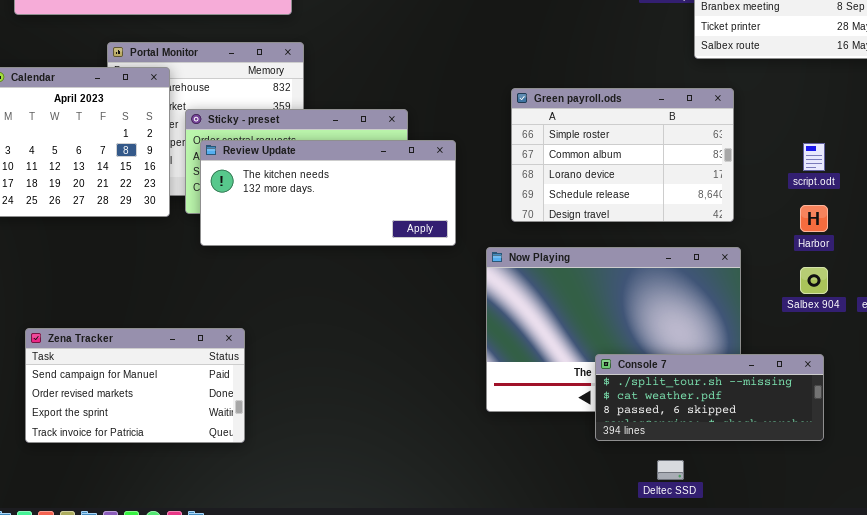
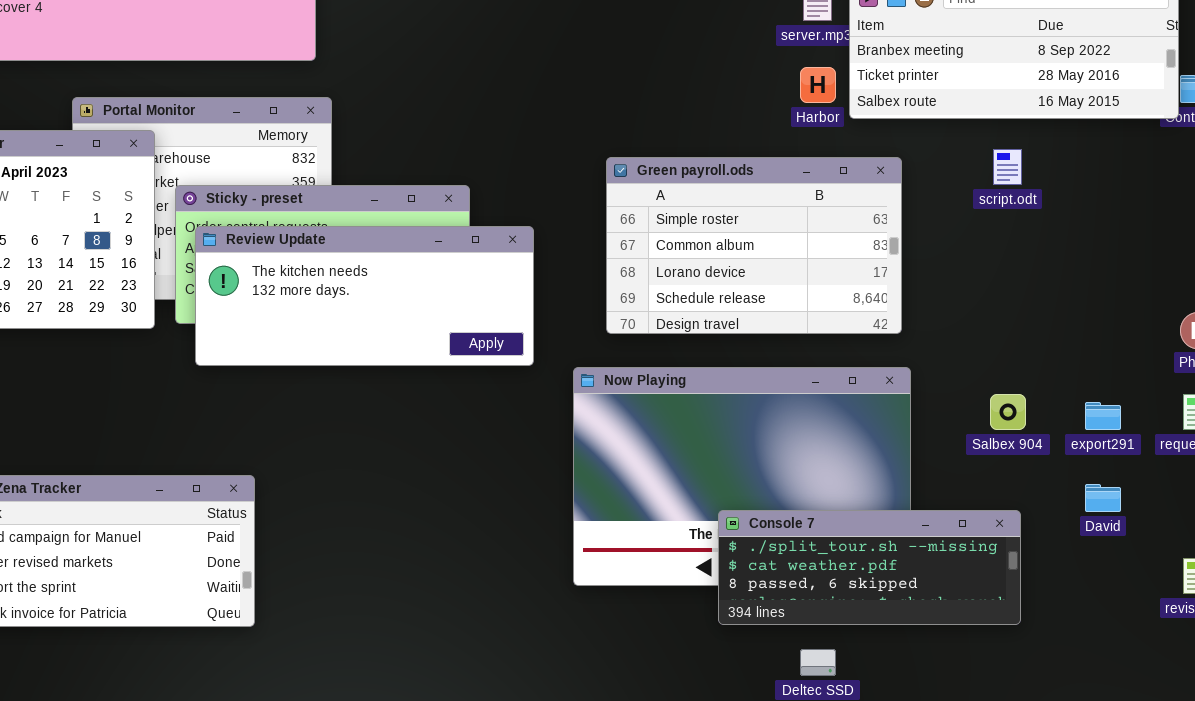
script.odt: [803,143,825,171] -> [993,149,1022,185], moved
Harbor: [800,205,828,232] -> [800,67,836,103], moved

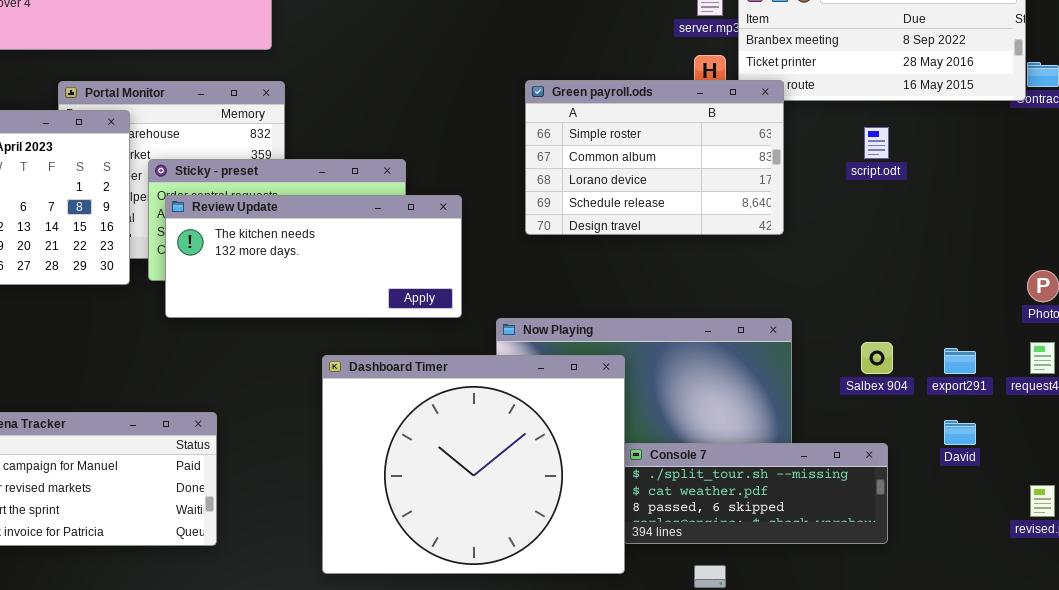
Green payroll.ods: [606,157,902,334] -> [525,80,784,235], moved
Dashboard Timer: none -> [322,355,625,574], opened

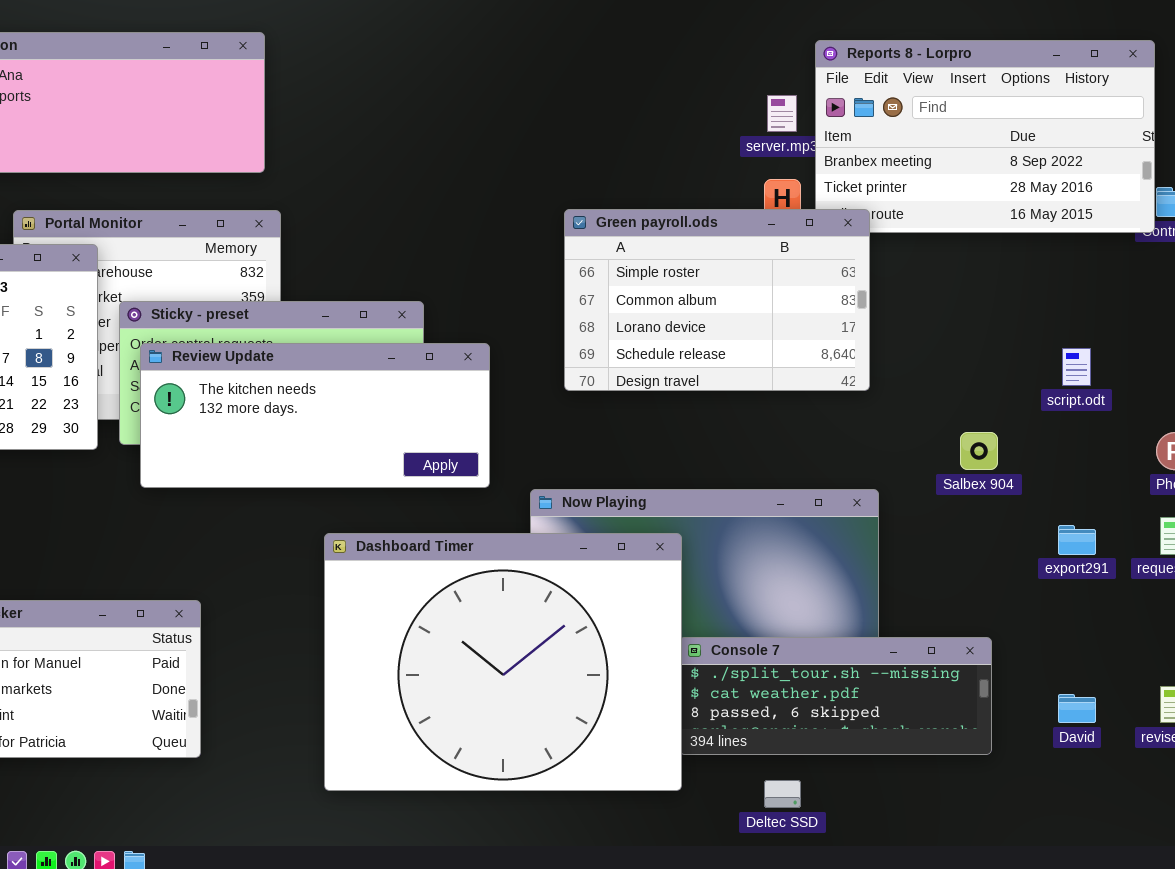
script.odt: [864,127,889,159] -> [1062,348,1091,386], moved
Salbex 904: [861,342,893,374] -> [960,432,998,470], moved
David: [944,420,976,445] -> [1058,694,1096,723], moved

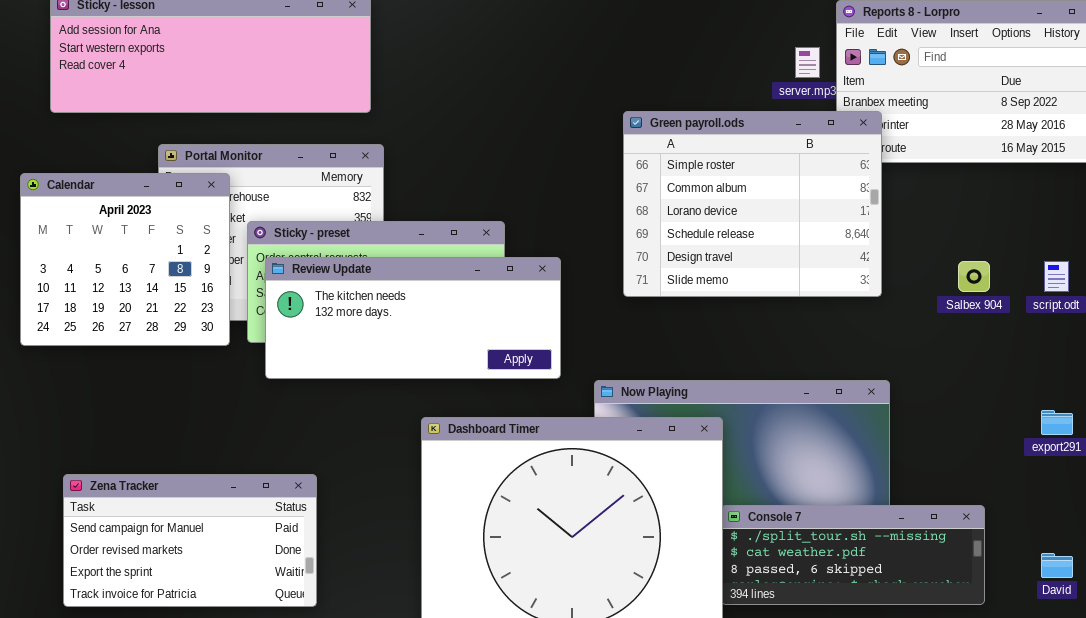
Green payroll.ods: [564,209,870,391] -> [623,111,882,297], resized
Salbex 904: [960,432,998,470] -> [958,261,990,292], moved

